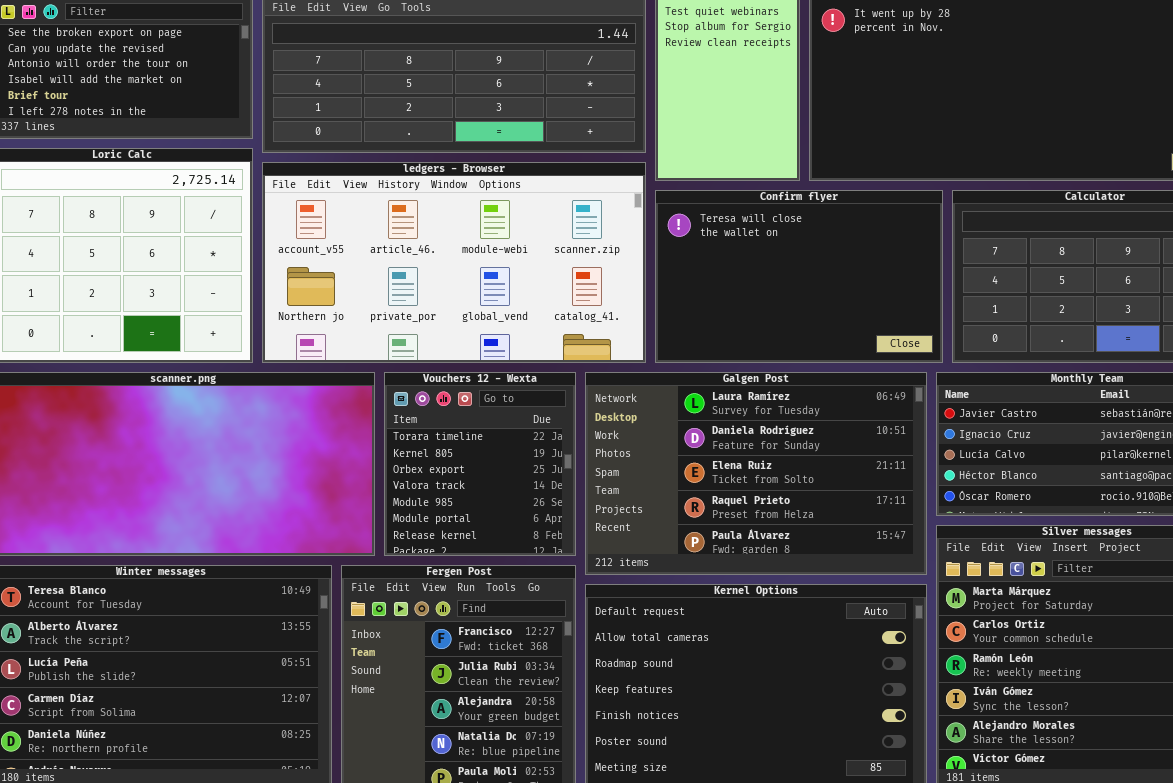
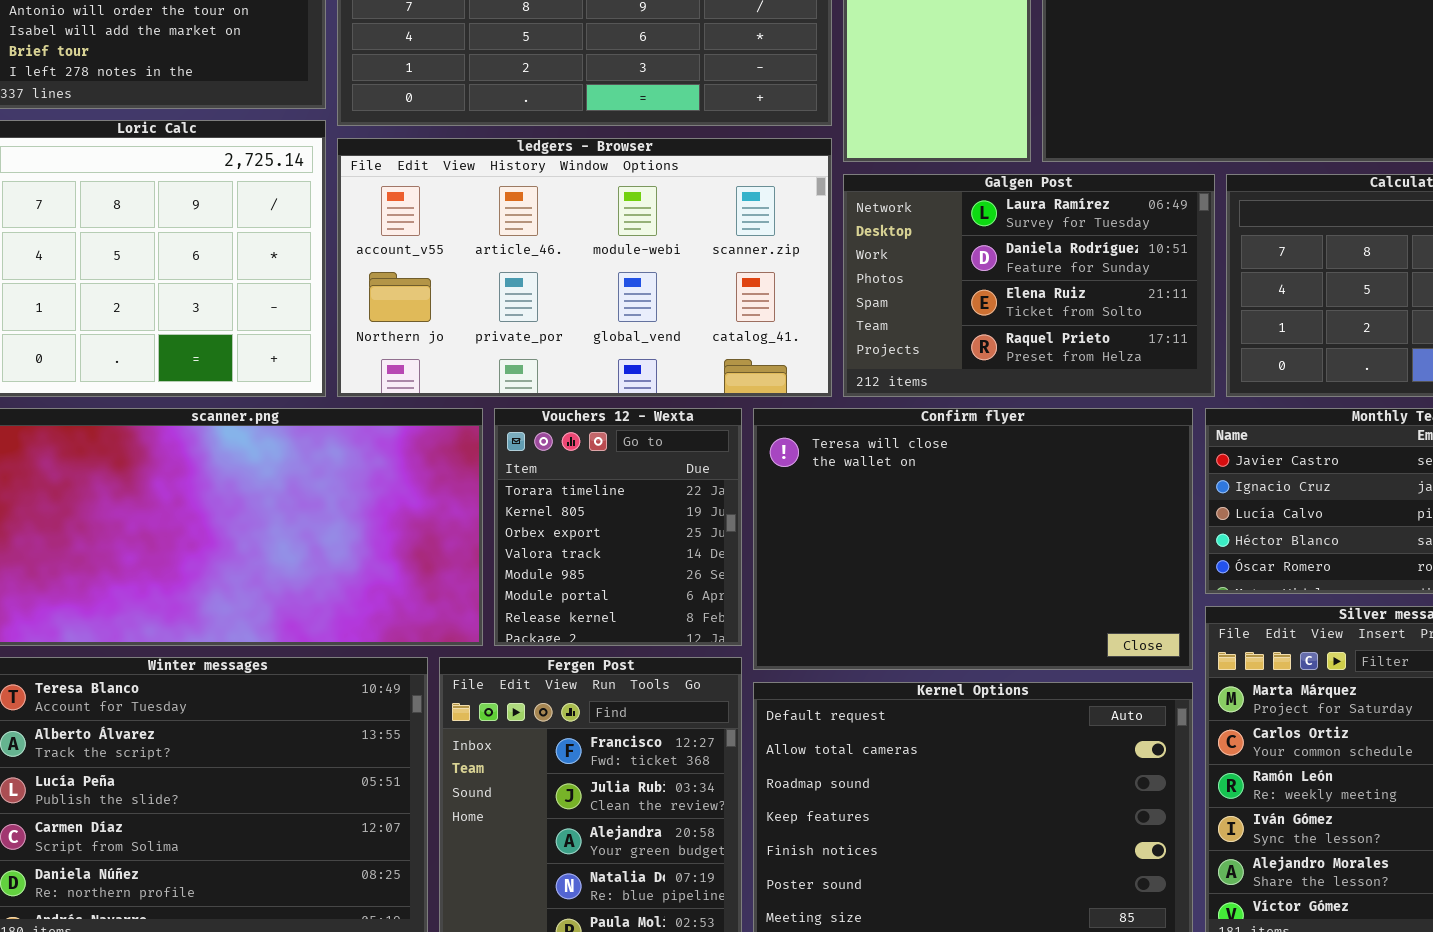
Confirm flyer: [655,190,943,363] -> [753,408,1193,670], moved, resized
Galgen Post: [585,372,927,575] -> [843,174,1215,397], moved, resized

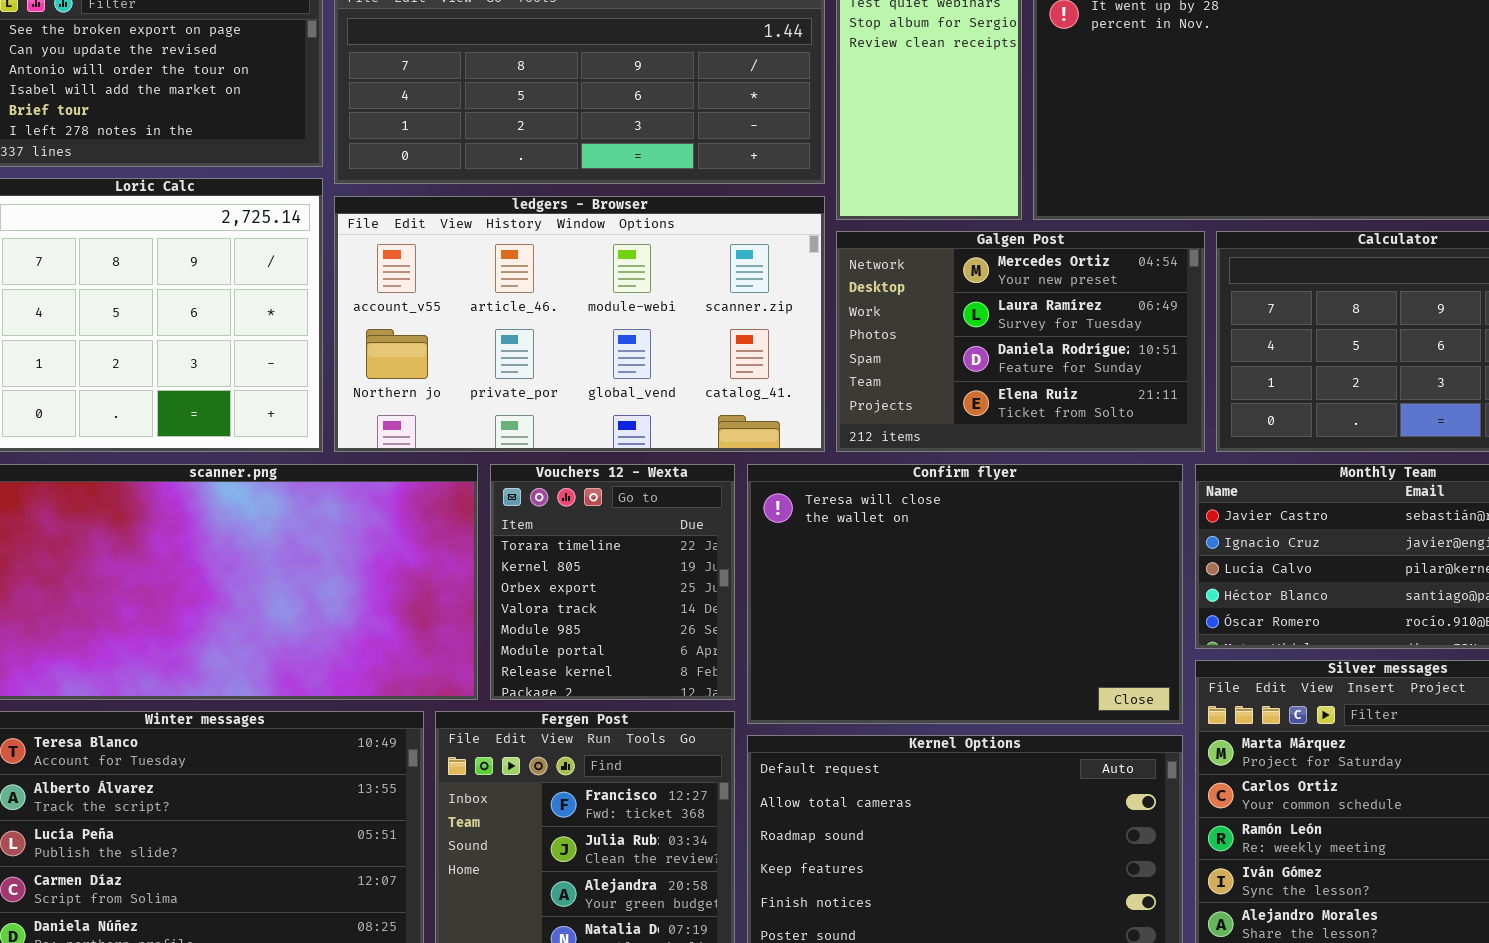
Galgen Post: [843,174,1215,397] -> [836,231,1205,452], scrolled up 1 row

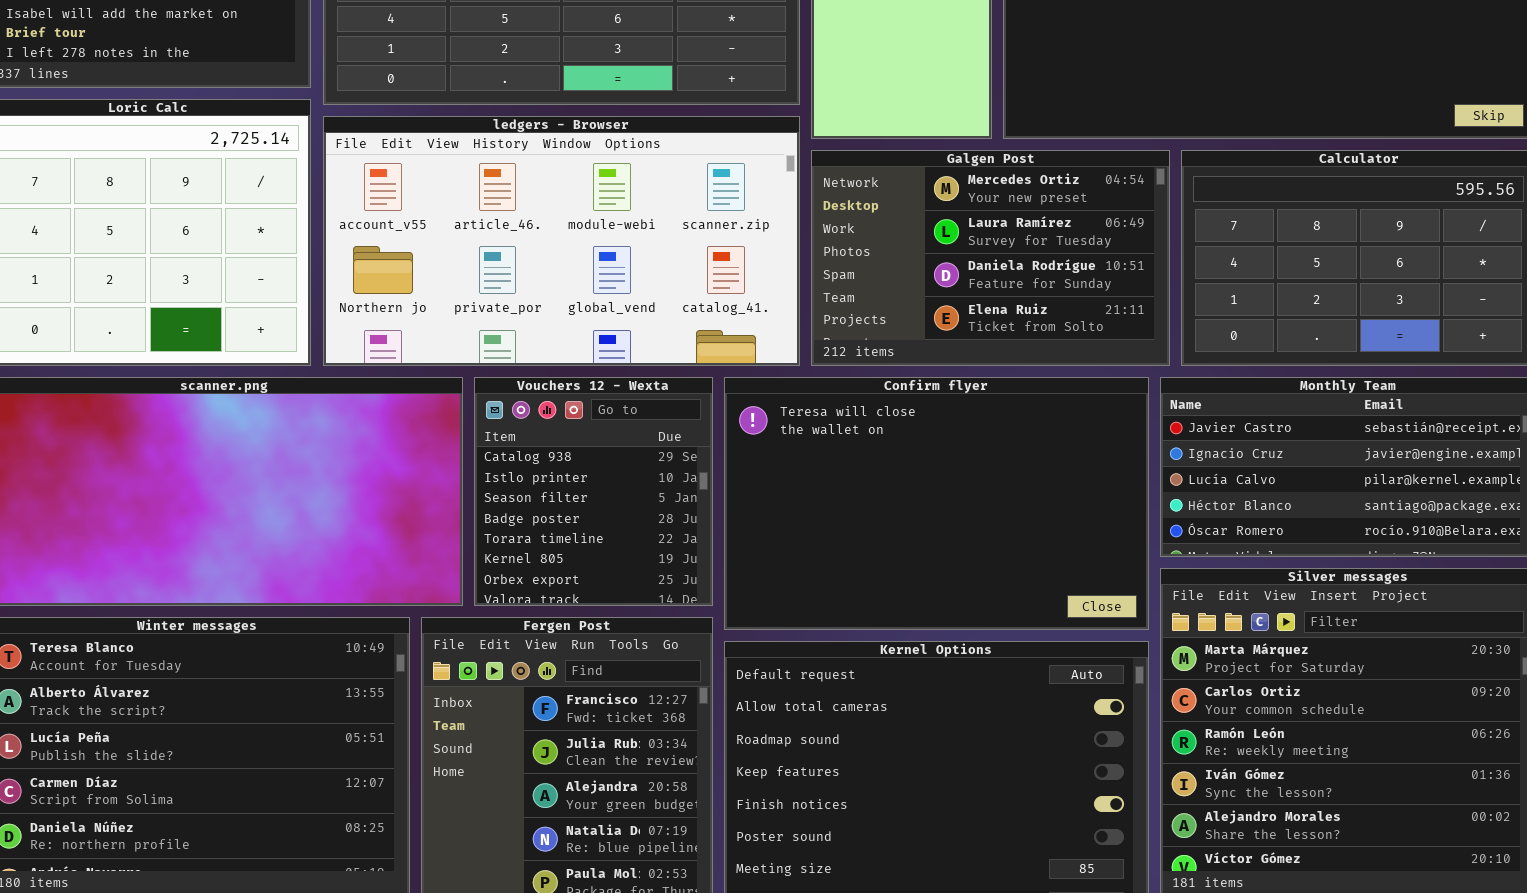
Vouchers 12 - Wexta: [490,464,735,700] -> [474,377,713,606], scrolled up 4 rows

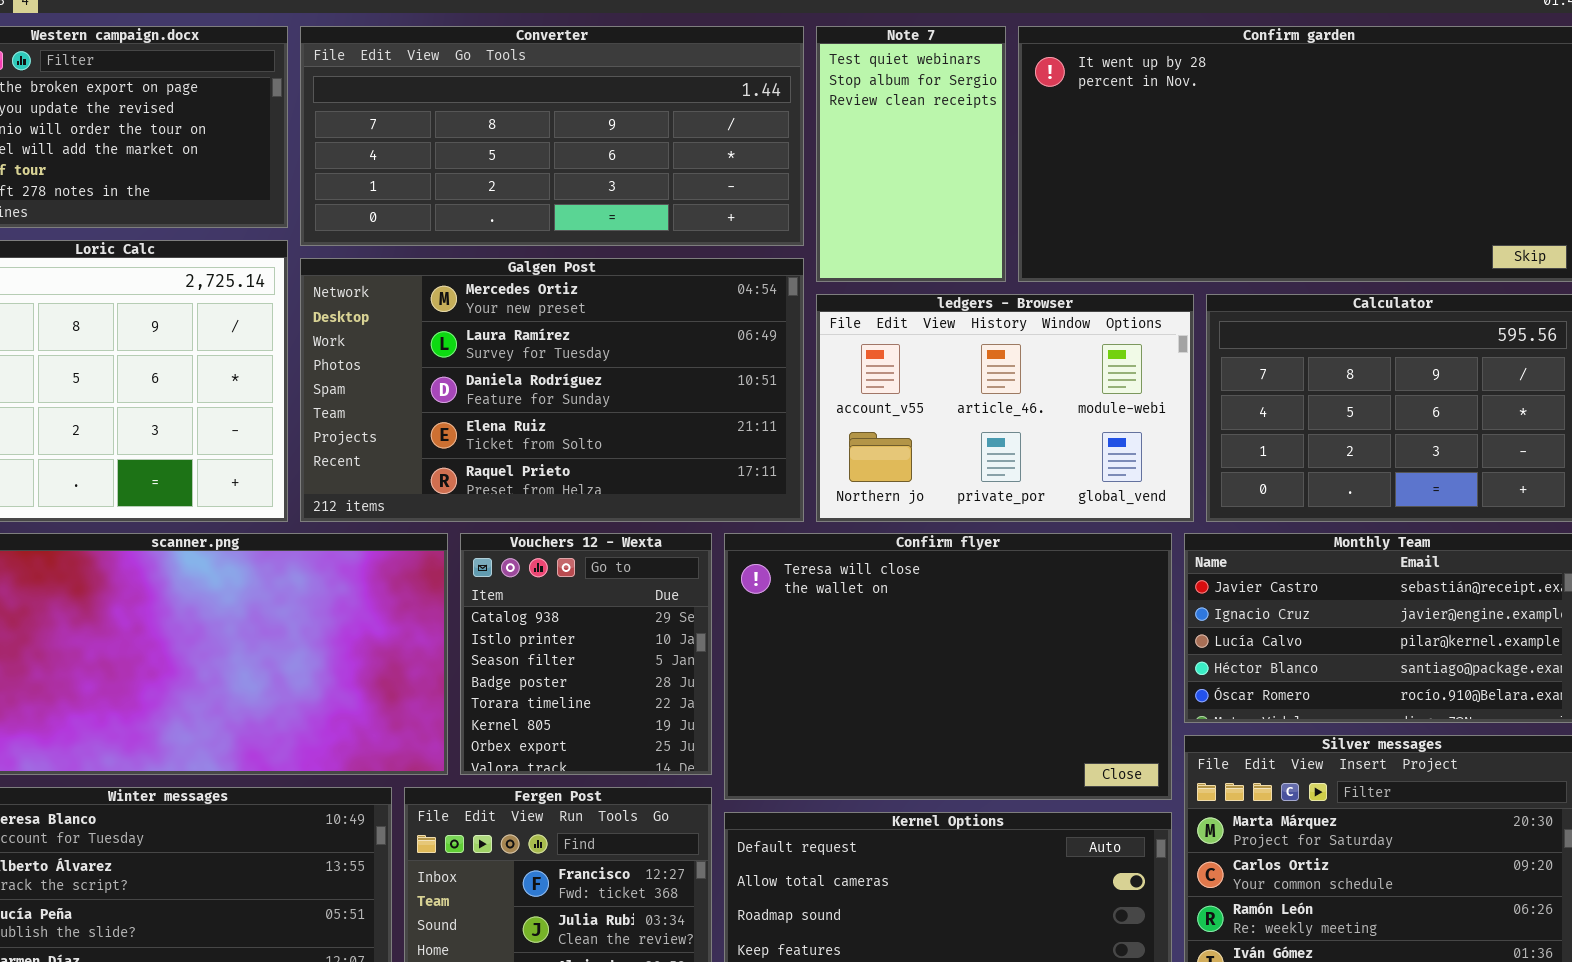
ledgers - Browser: [323,116,800,366] -> [816,294,1194,522], moved, resized
Galgen Post: [811,150,1170,366] -> [300,258,804,522], moved, resized

